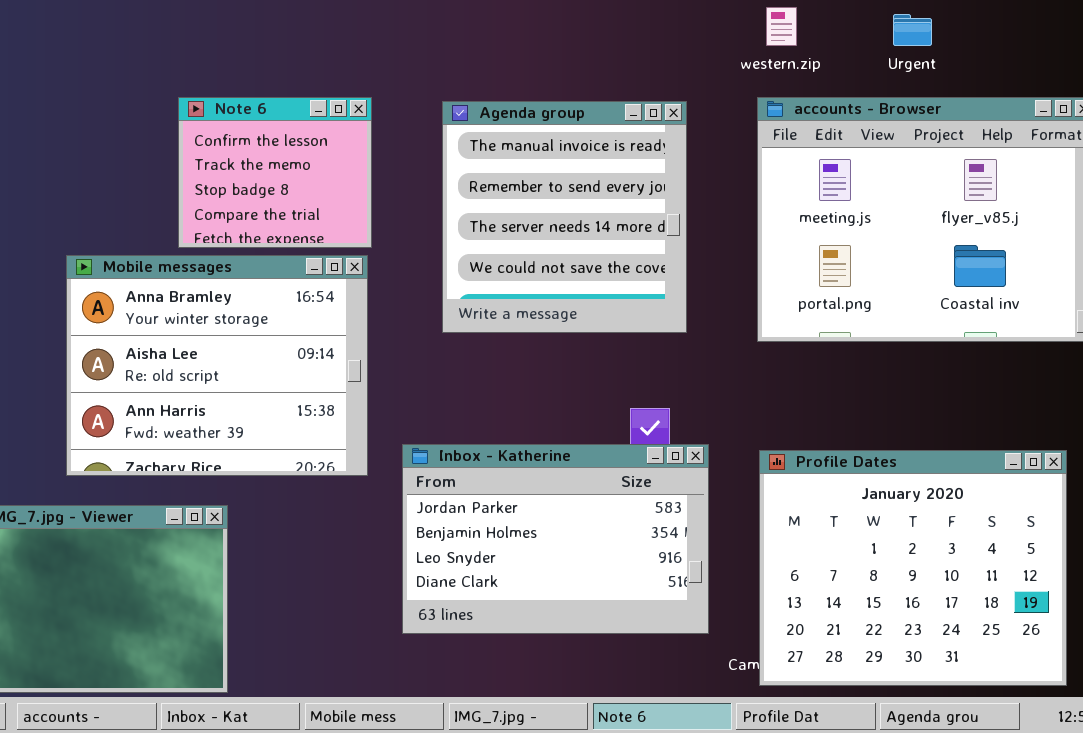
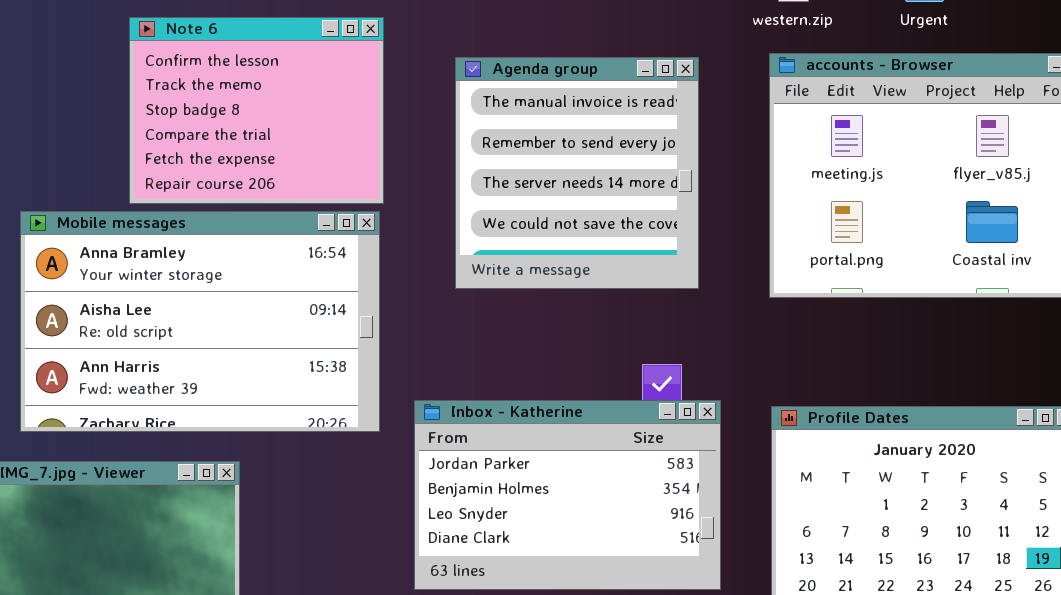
Note 6: [178,97,372,248] -> [129,17,384,204], resized
Mobile messages: [66,255,368,476] -> [20,211,380,432], resized

